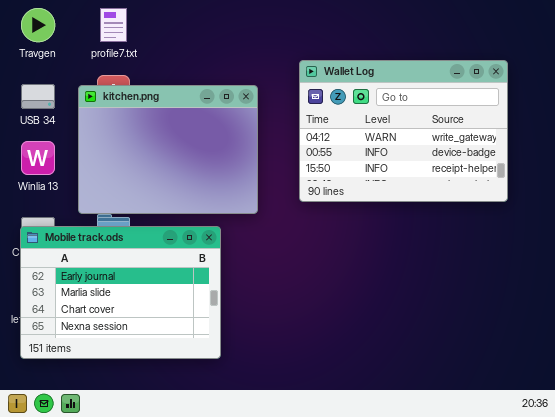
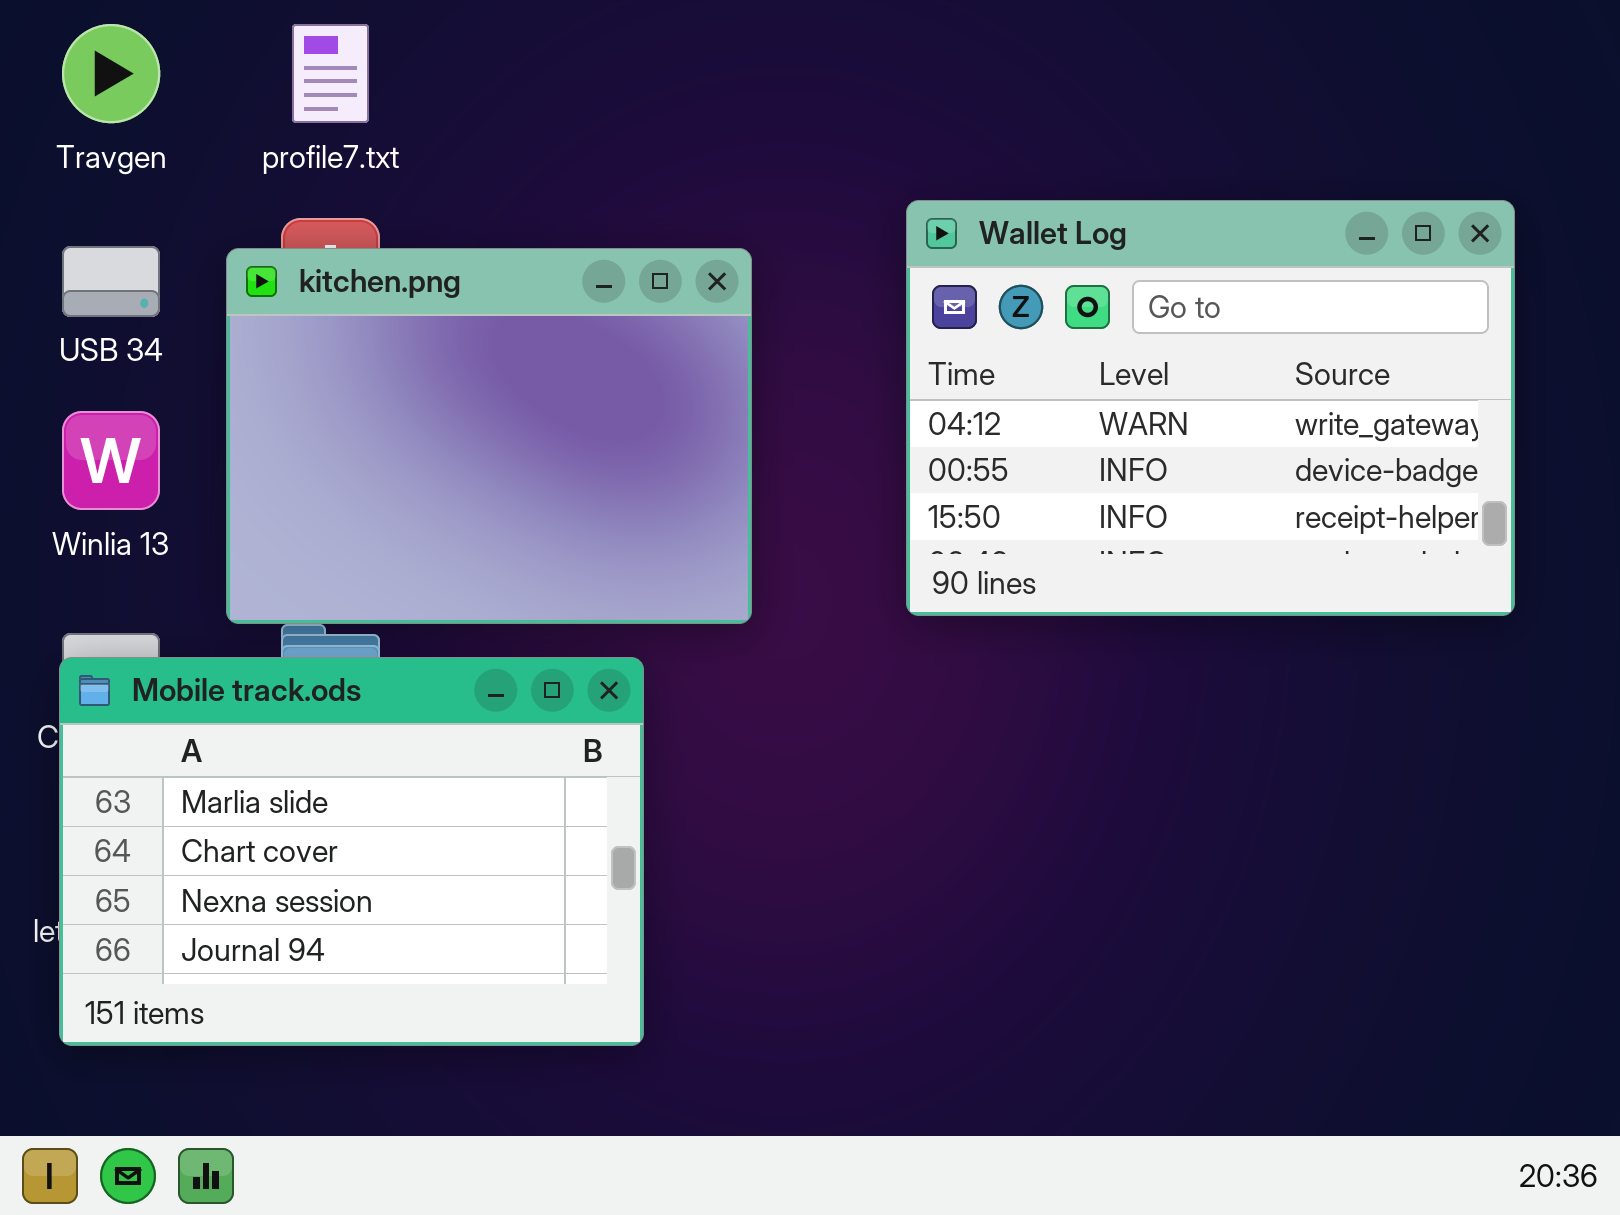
Wallet Log: [299,60,508,202] -> [906,200,1515,616], moved
Mobile track.ods: [20,226,221,359] -> [59,657,644,1046], scrolled down 1 row

